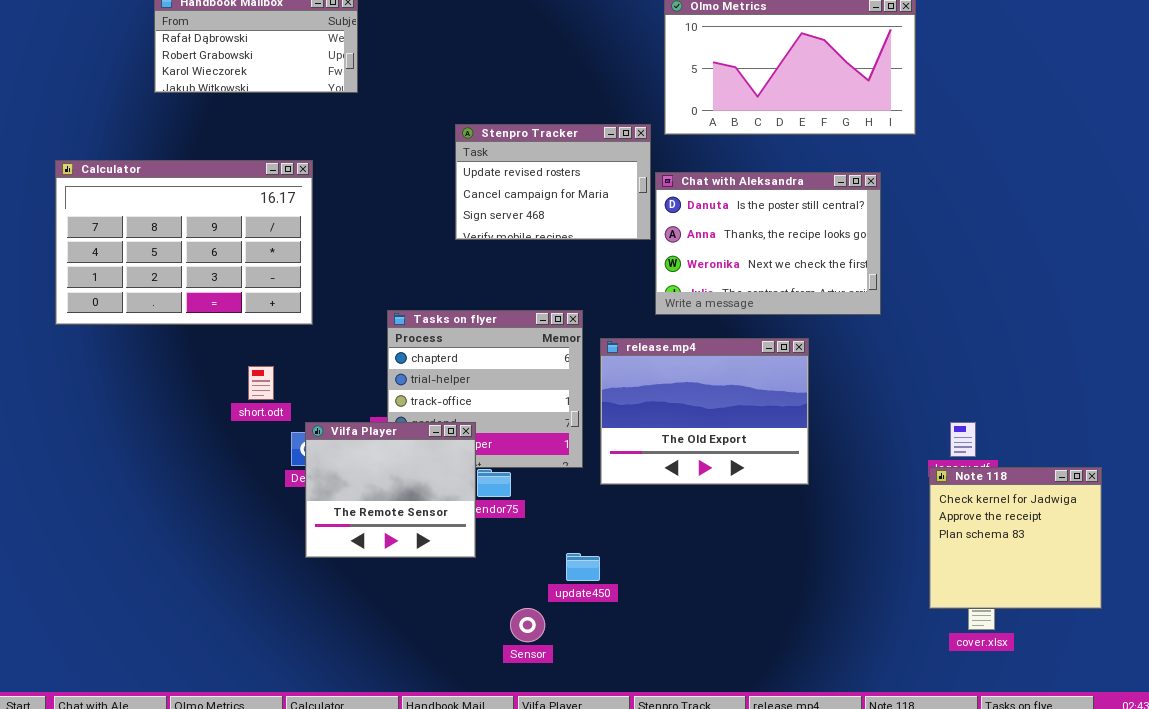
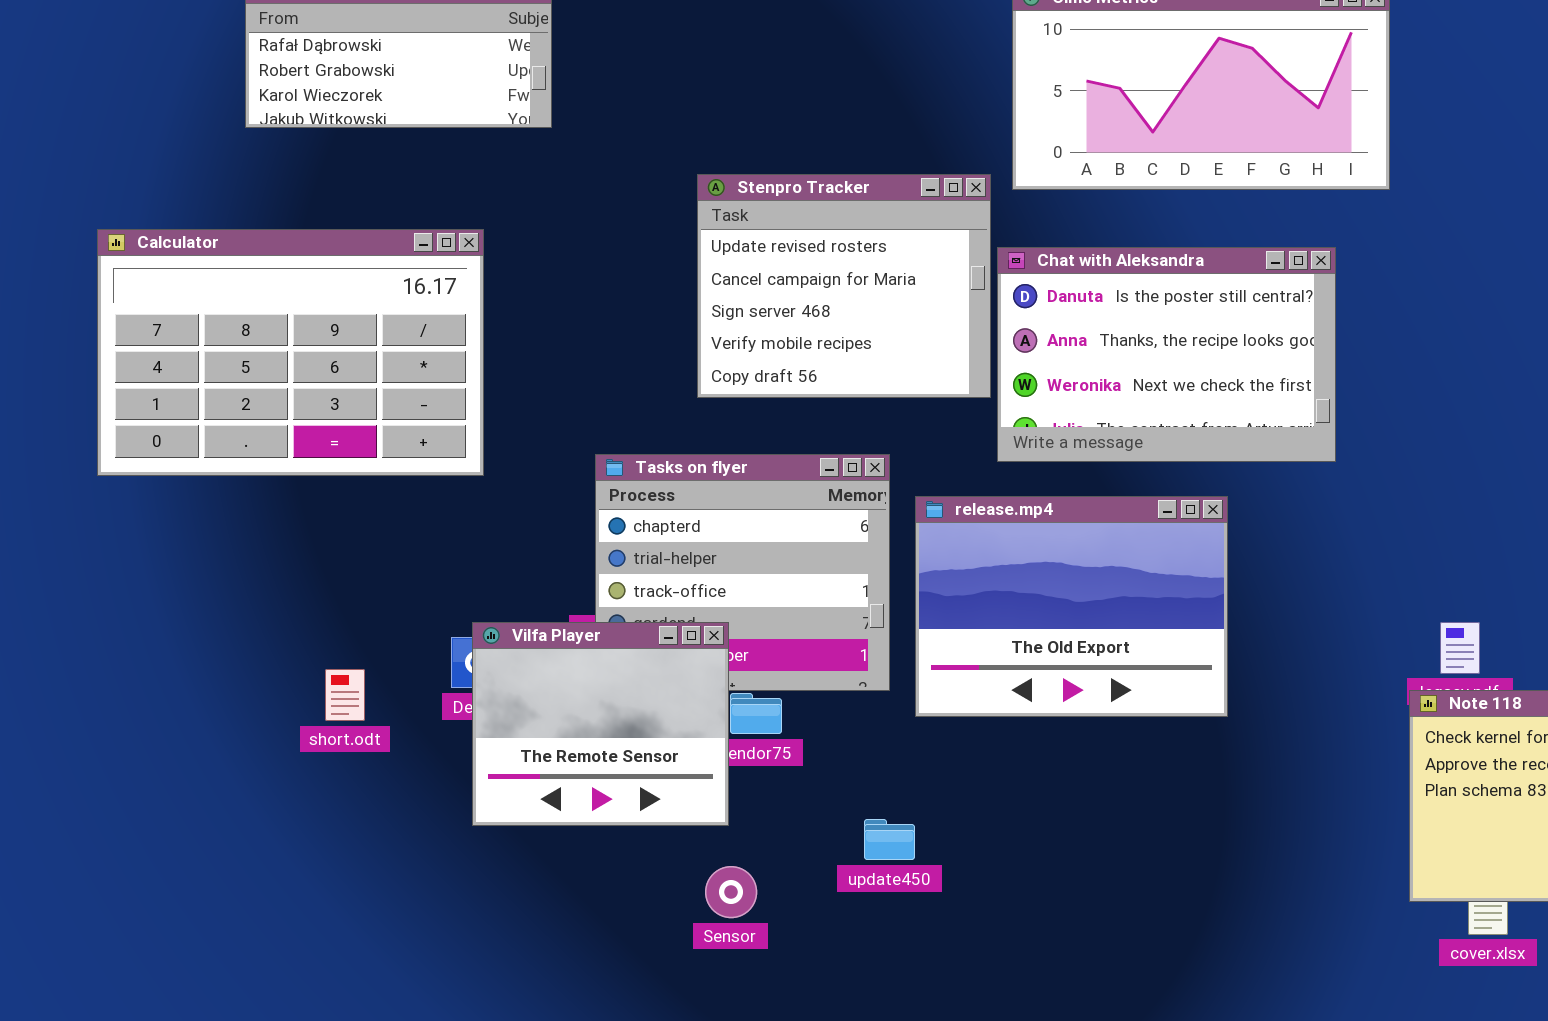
Stenpro Tracker: [455,124,651,240] -> [697,174,991,398], resized
short.odt: [248,366,274,400] -> [325,669,365,721], moved
Sensor: [510,608,545,642] -> [705,866,757,918], moved

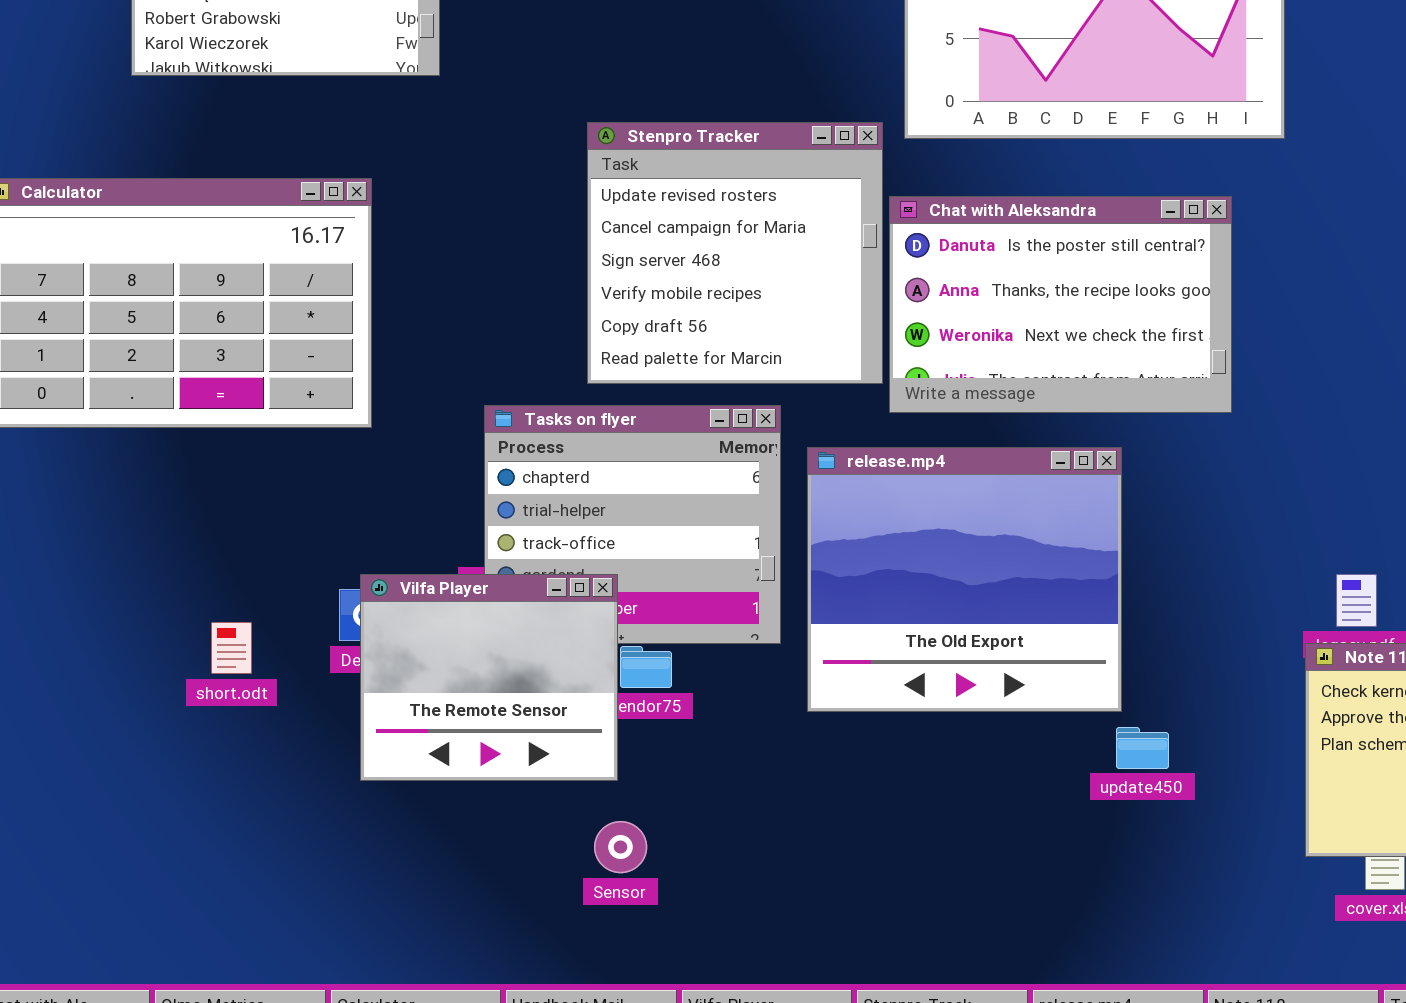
Stenpro Tracker: [697,174,991,398] -> [587,122,883,384], resized
release.mp4: [915,496,1228,717] -> [807,447,1122,712], resized
update450: [864,819,915,860] -> [1116,727,1169,769], moved

